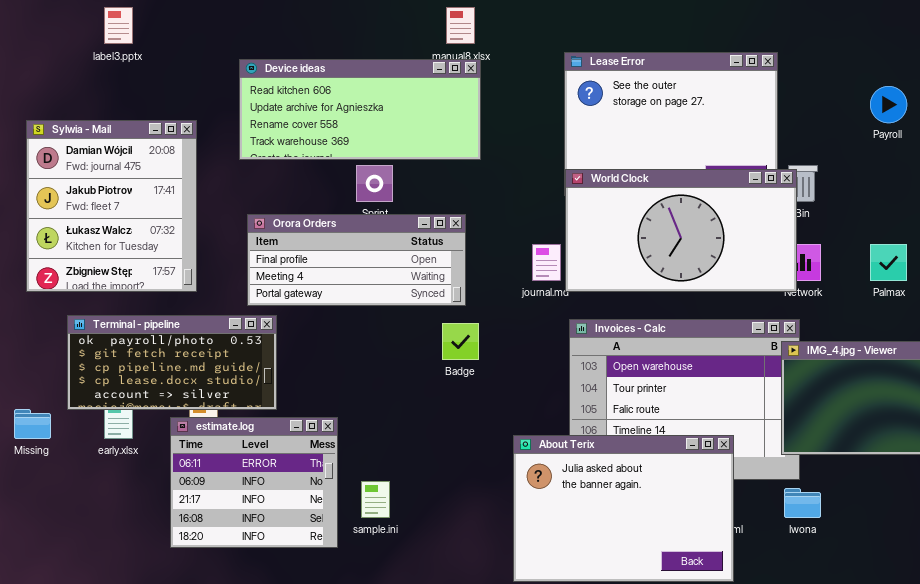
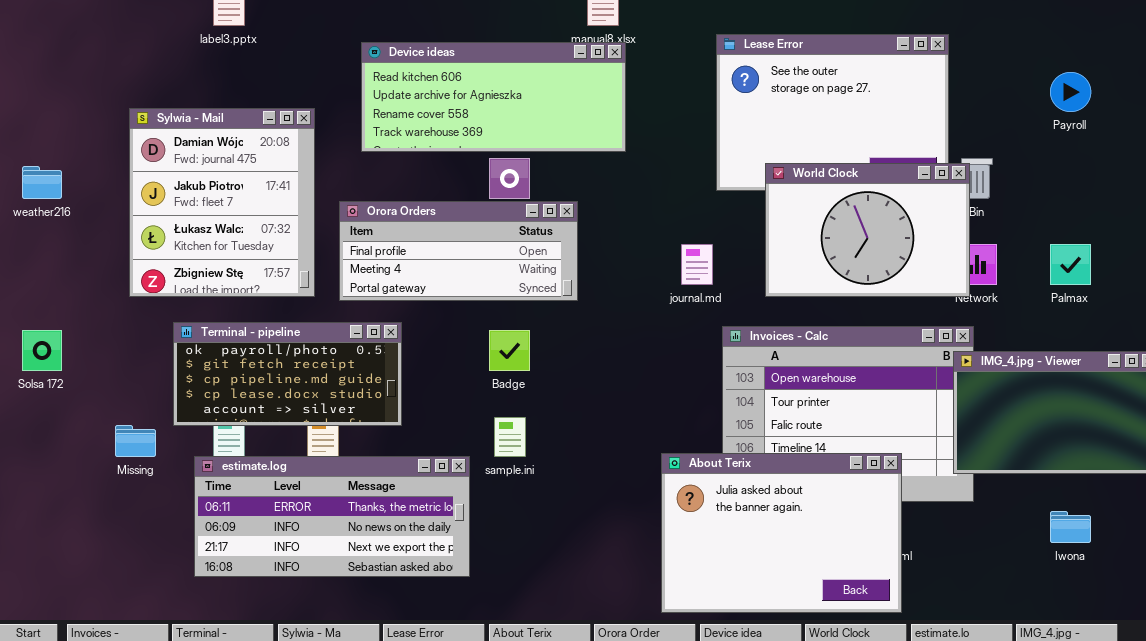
World Clock: [565,169,797,292] -> [765,163,970,297], resized
Orora Orders: [247,214,466,306] -> [339,201,578,301], moved
Badge: [442,323,479,360] -> [489,330,530,371], moved
estimate.log: [170,417,338,548] -> [194,456,470,577], resized
sample.ini: [361,481,390,518] -> [494,417,526,457], moved
Iwona: [784,488,821,518] -> [1050,511,1091,543], moved

